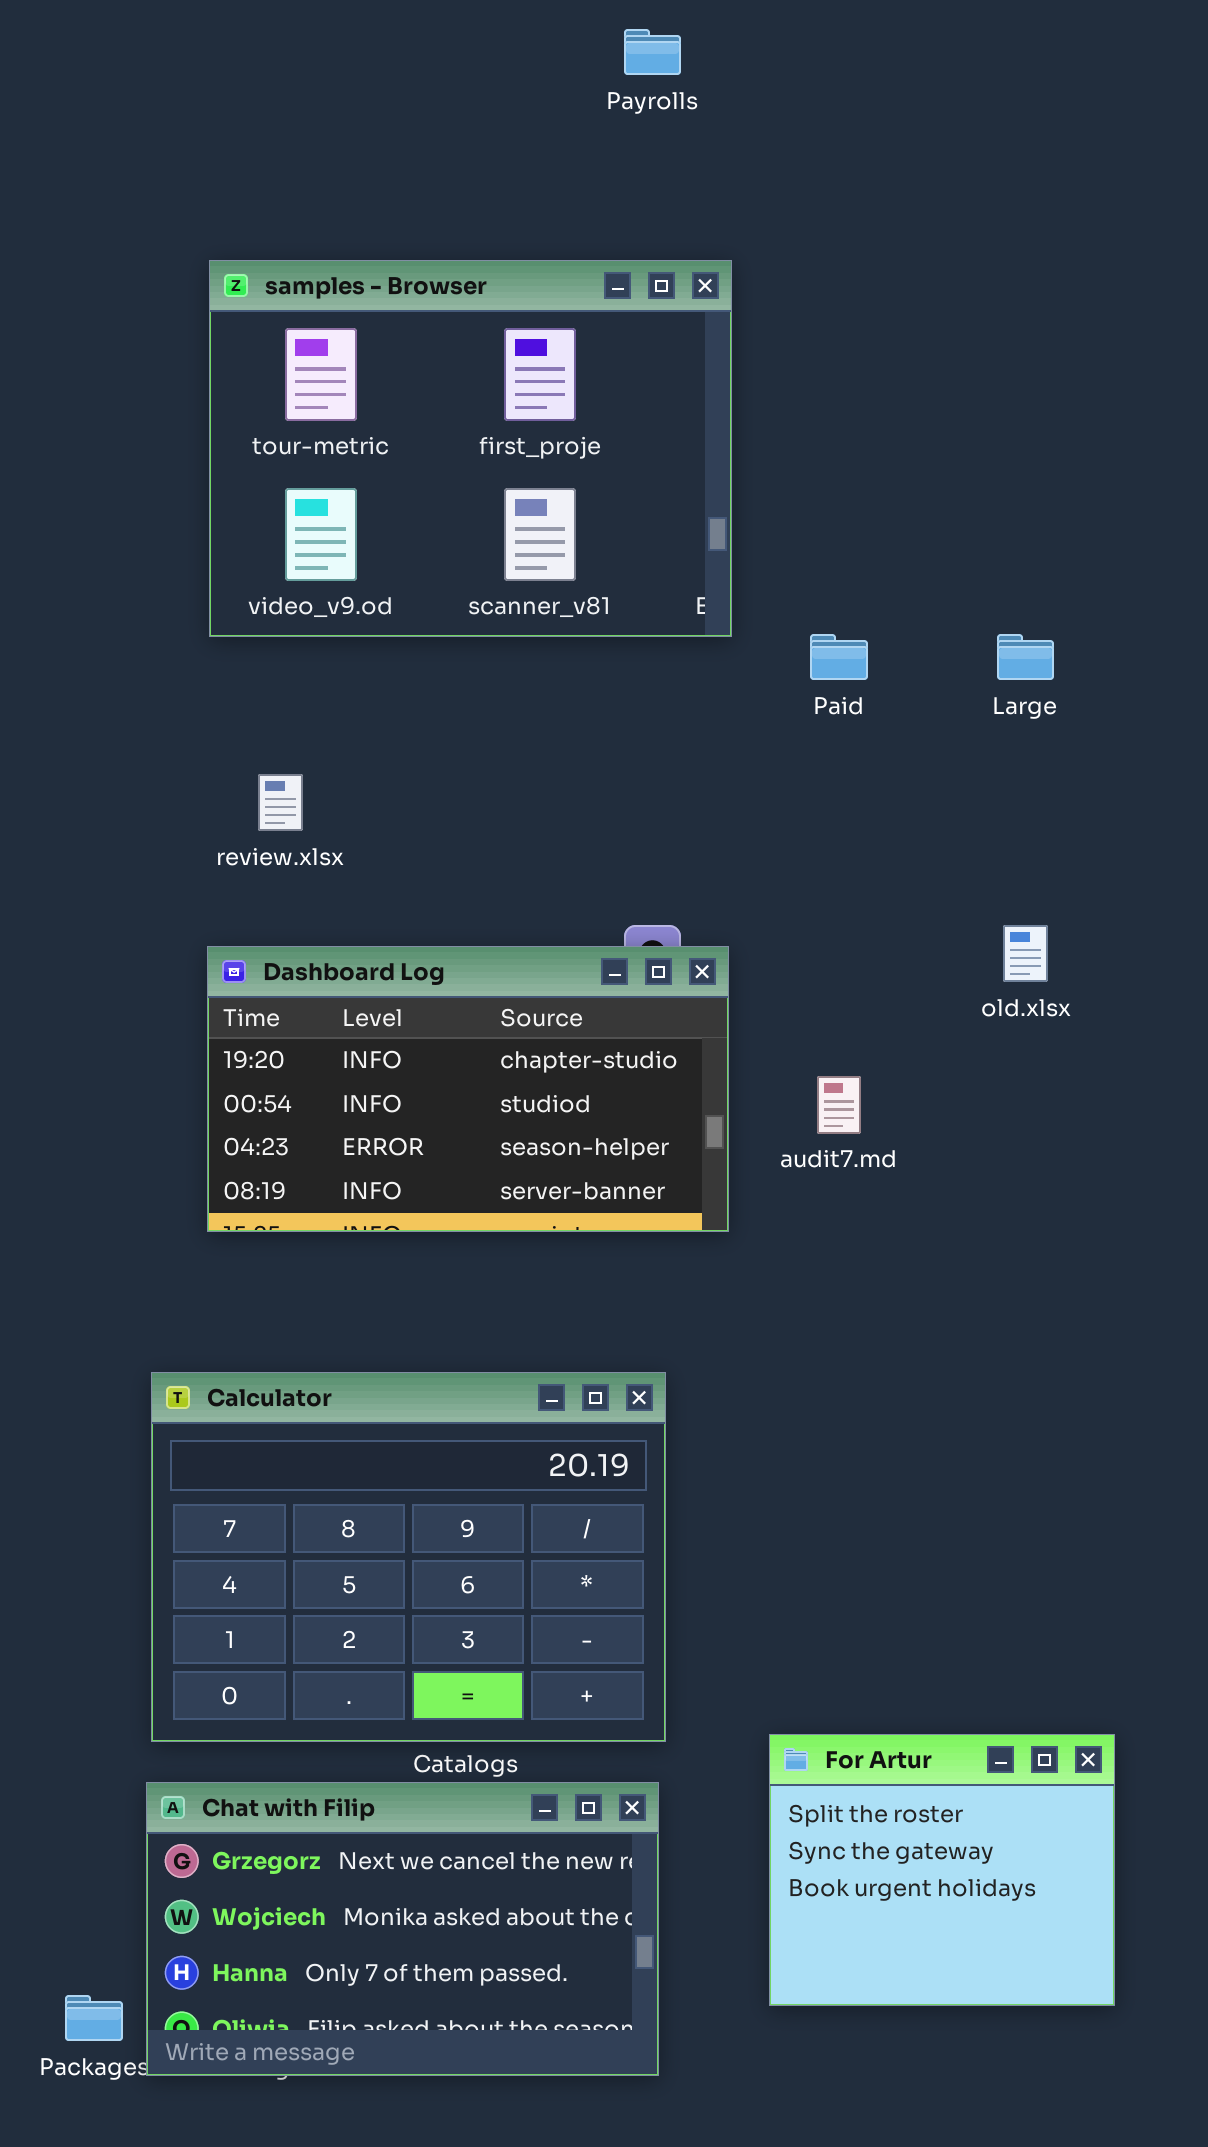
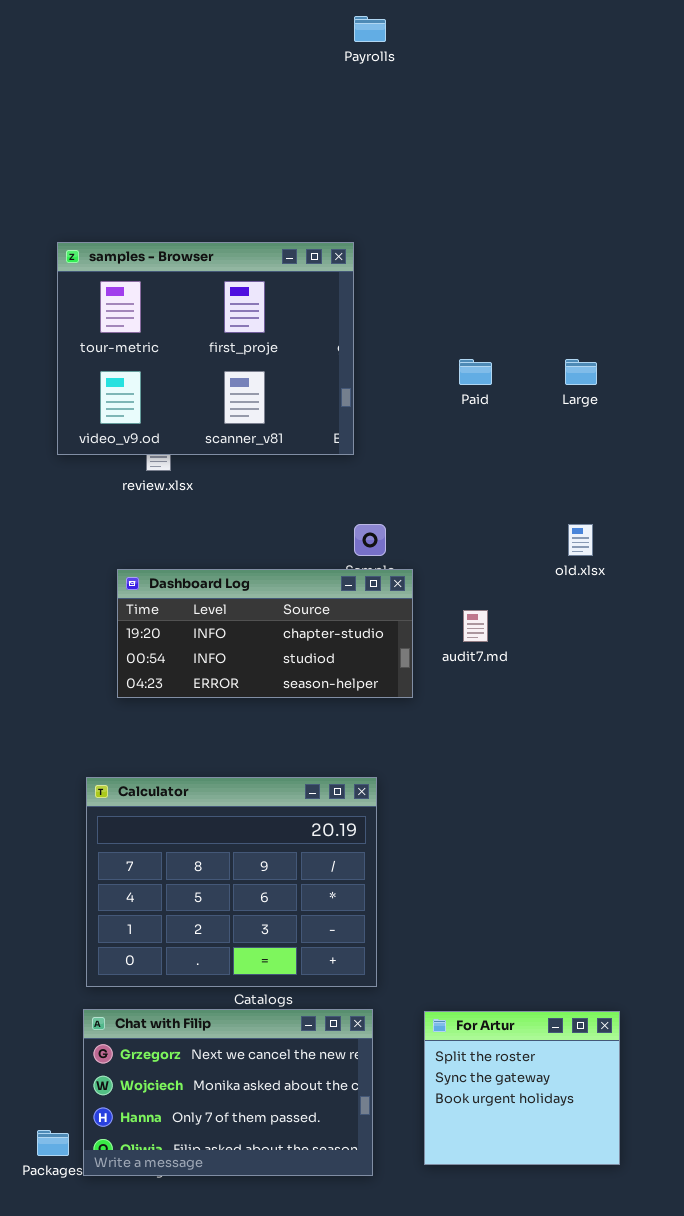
samples - Browser: [209,260,732,637] -> [57,242,354,455], moved
Dashboard Log: [207,946,729,1232] -> [117,569,413,698], resized
For Artur: [769,1734,1115,2006] -> [424,1011,620,1165], moved

